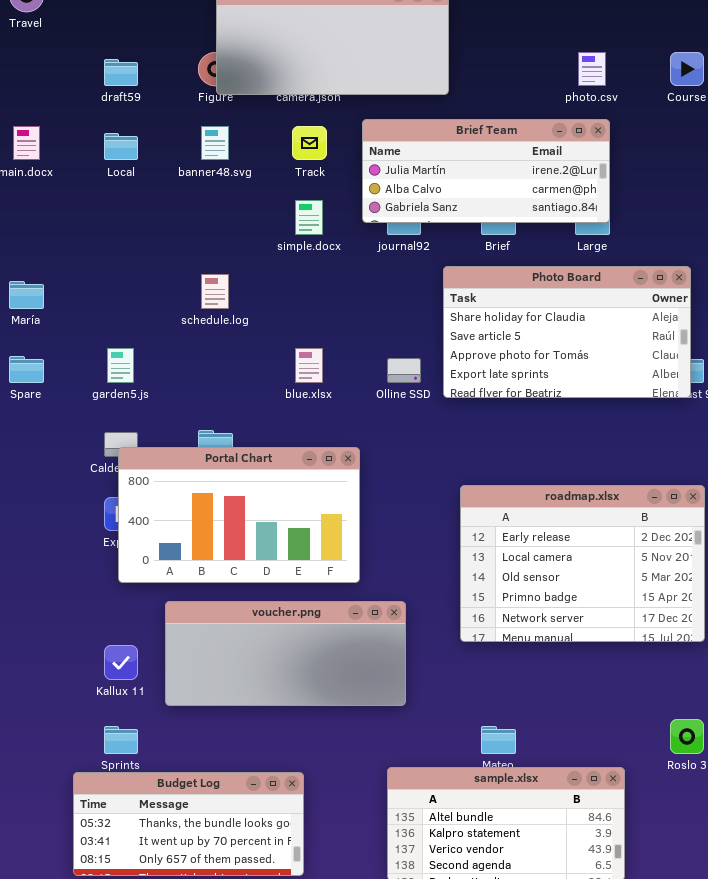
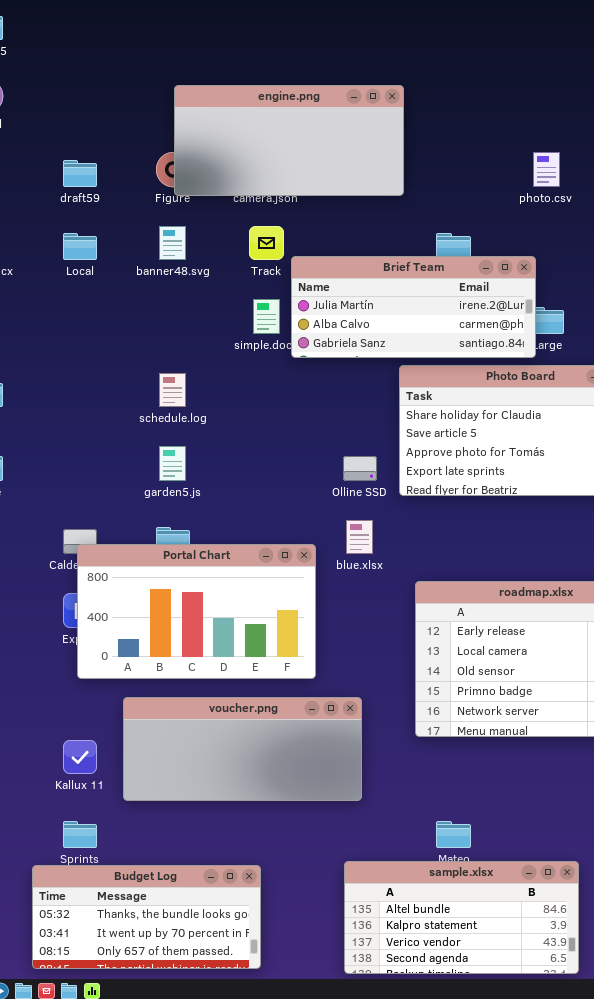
Brief Team: [362,119,610,223] -> [291,256,536,358], moved
garden5.js: [107,348,134,383] -> [159,446,186,481], moved
blue.xlsx: [295,348,323,383] -> [346,520,373,554], moved

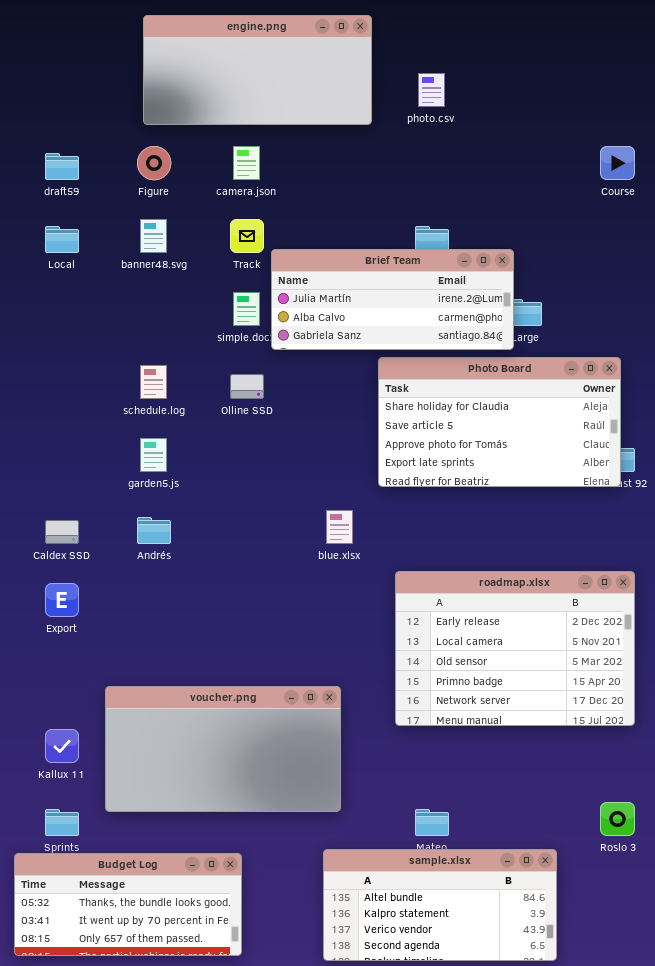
engine.png: [174,85,404,196] -> [143,15,372,125], moved
photo.csv: [533,152,560,187] -> [418,73,445,107], moved
Olline SSD: [343,456,377,481] -> [230,374,264,399], moved
Portal Chart: [77,544,316,679] -> none, closed
voucher.png: [123,697,362,801] -> [105,686,341,812], resized

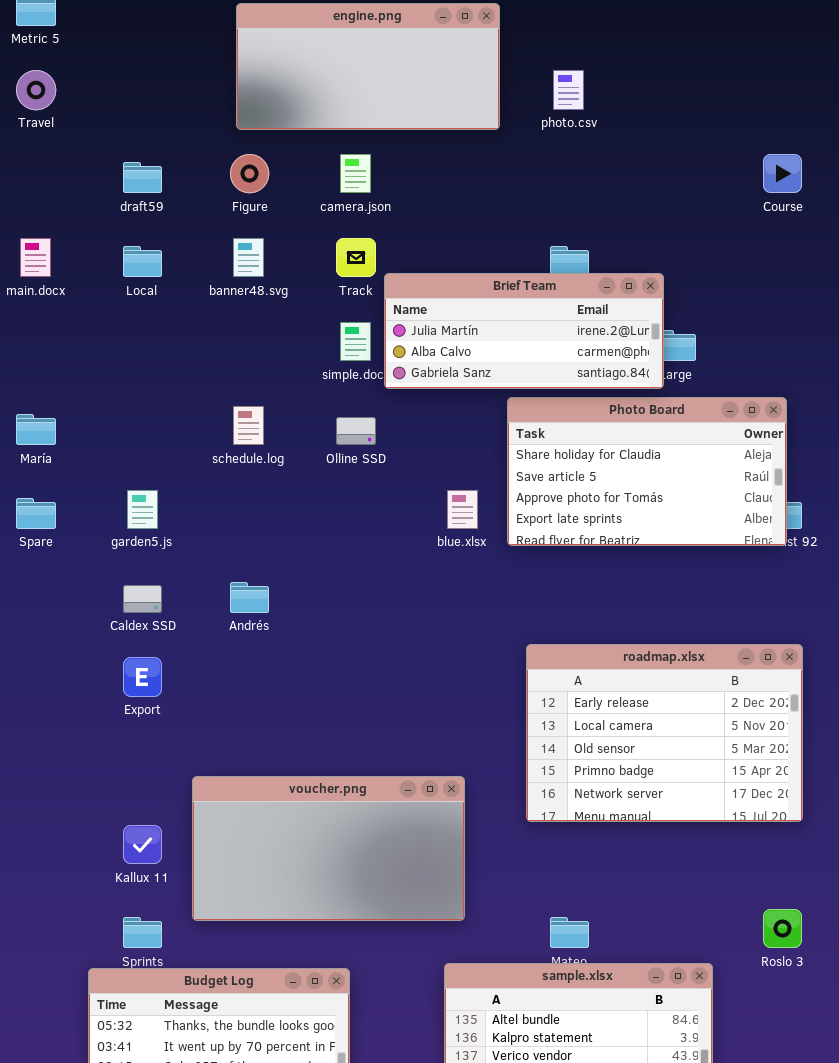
garden5.js: [140,438,167,472] -> [127,490,158,529], moved
blue.xlsx: [326,510,353,544] -> [447,490,478,529], moved

